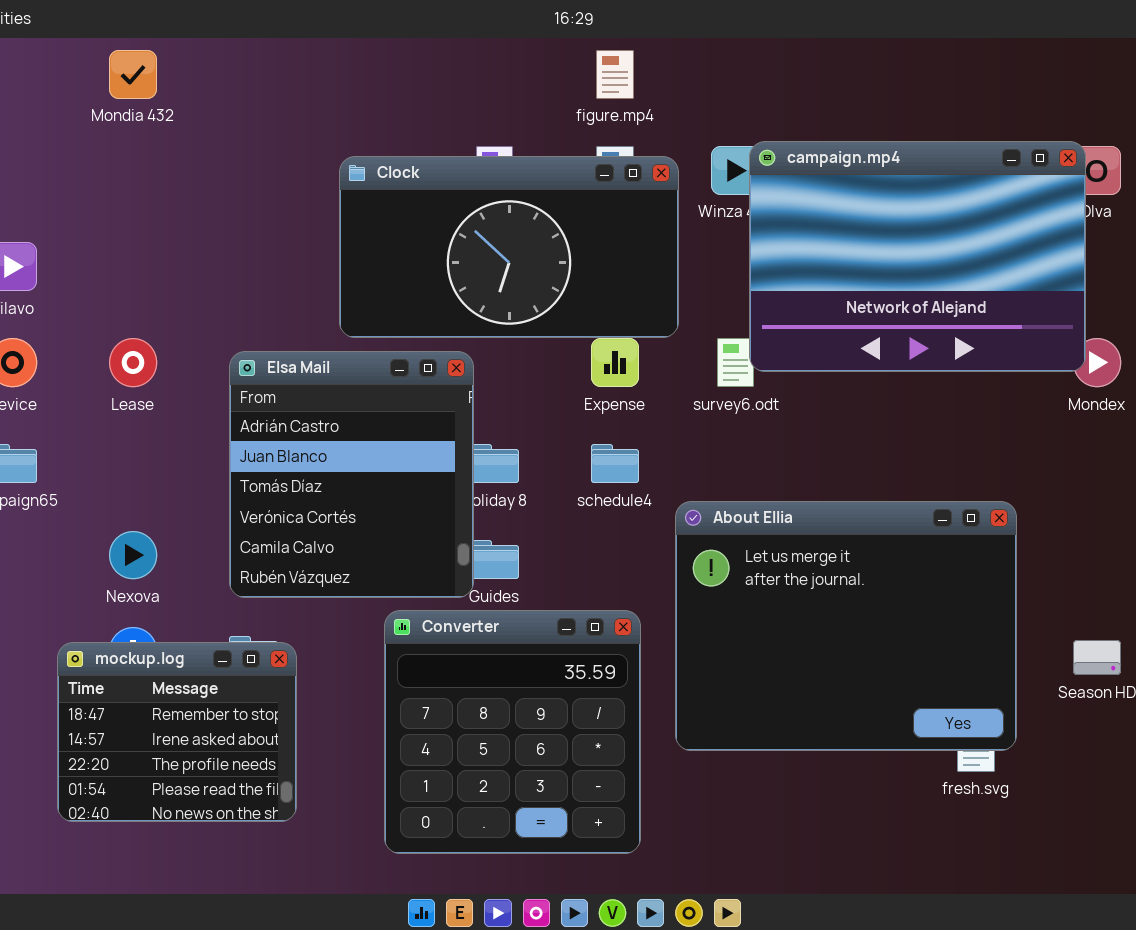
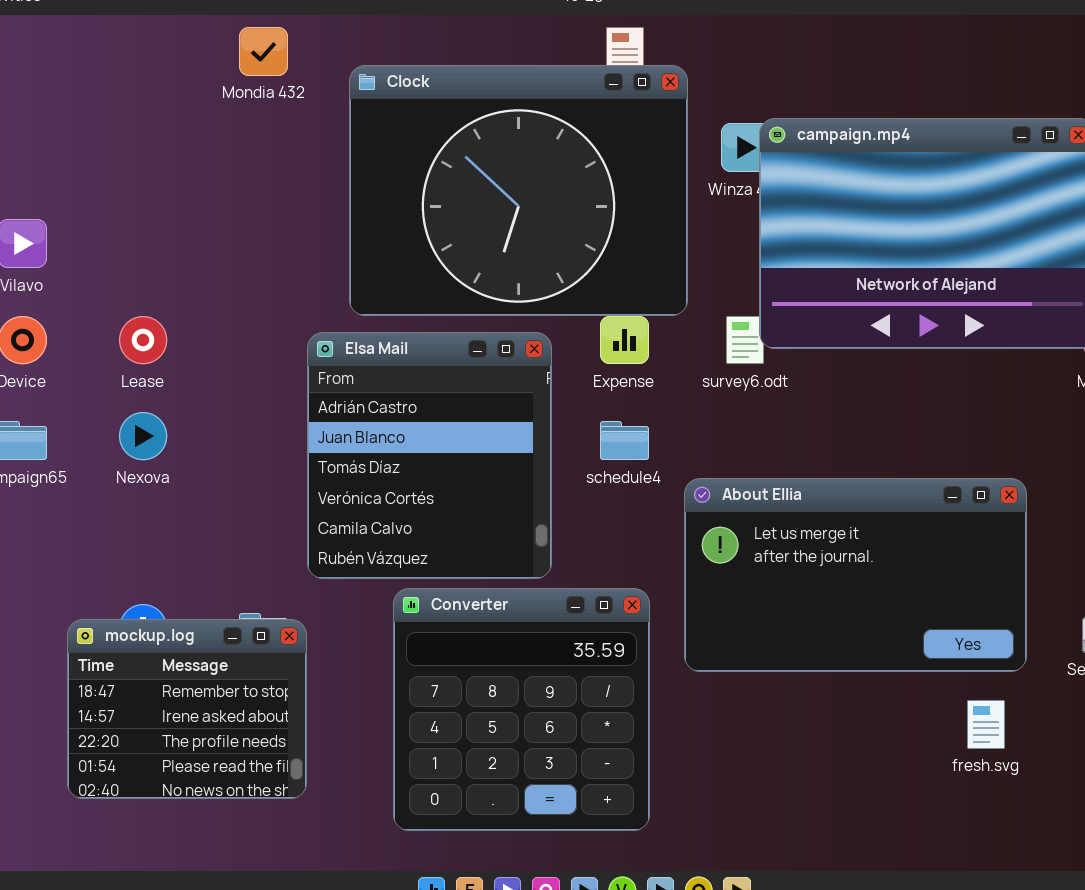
Mondia 432: [109,50,157,99] -> [239,27,288,76], moved
Clock: [339,156,679,338] -> [349,65,688,316], resized
Elsa Mail: [229,351,474,598] -> [307,332,552,579], moved
About Ellia: [675,501,1017,751] -> [684,478,1027,672], resized
Nexova: [109,531,157,579] -> [119,412,167,460], moved

